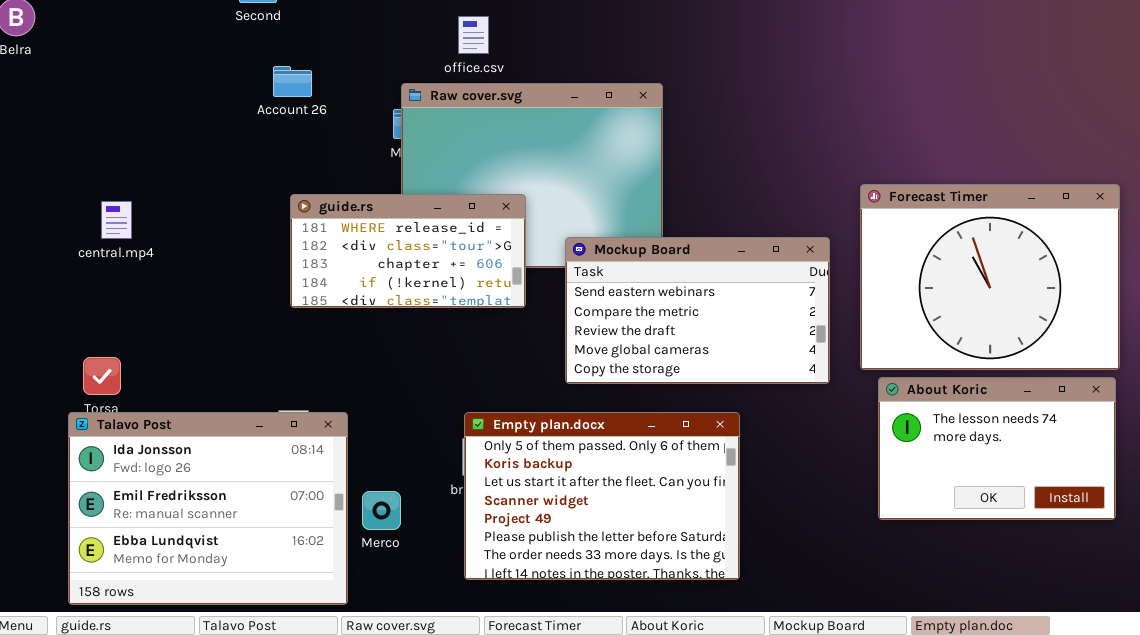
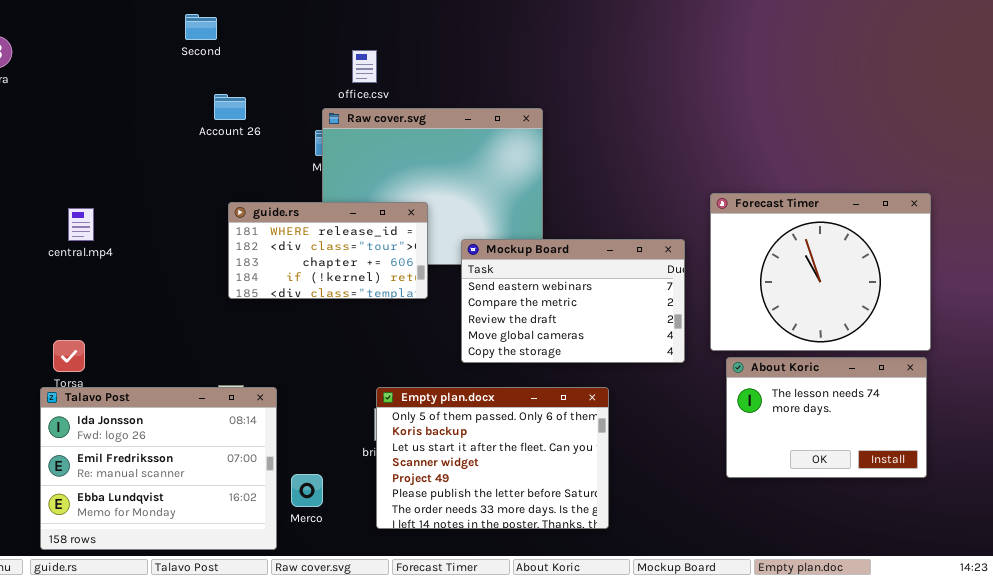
office.csv: [458,16,489,54] -> [352,50,377,83], moved
Merco: [362,491,401,530] -> [291,474,323,507], moved

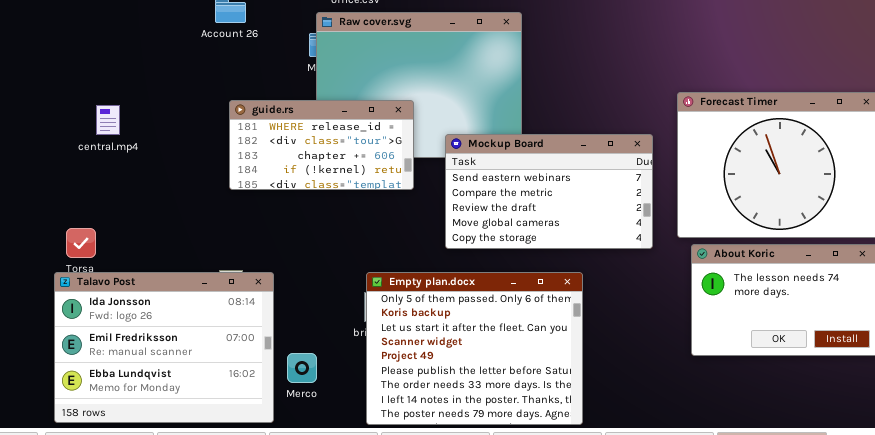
central.mp4: [68,208,94,241] -> [96,105,120,135], moved
Empty plan.docx: [376,387,609,529] -> [366,272,583,425], resized

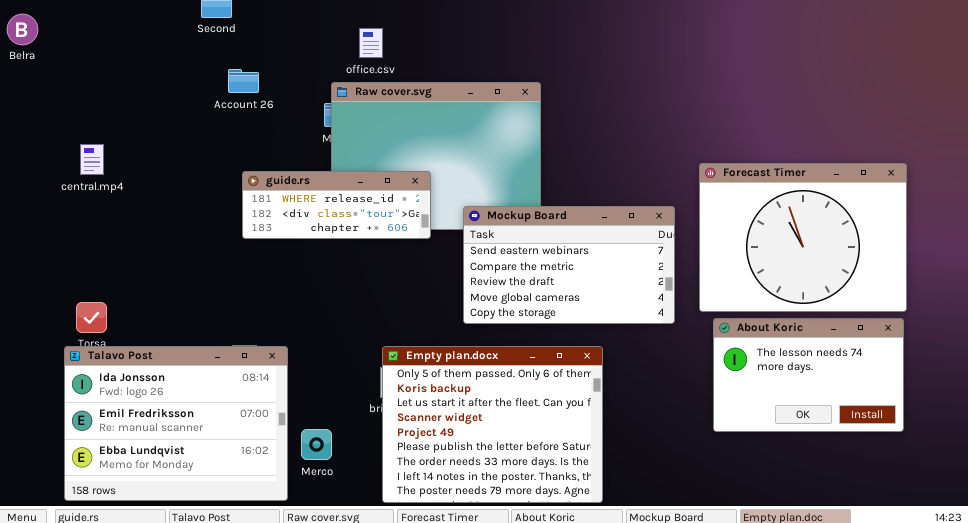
guide.rs: [229,100,414,190] -> [242,171,431,239], resized
central.mp4: [96,105,120,135] -> [80,144,104,175], moved

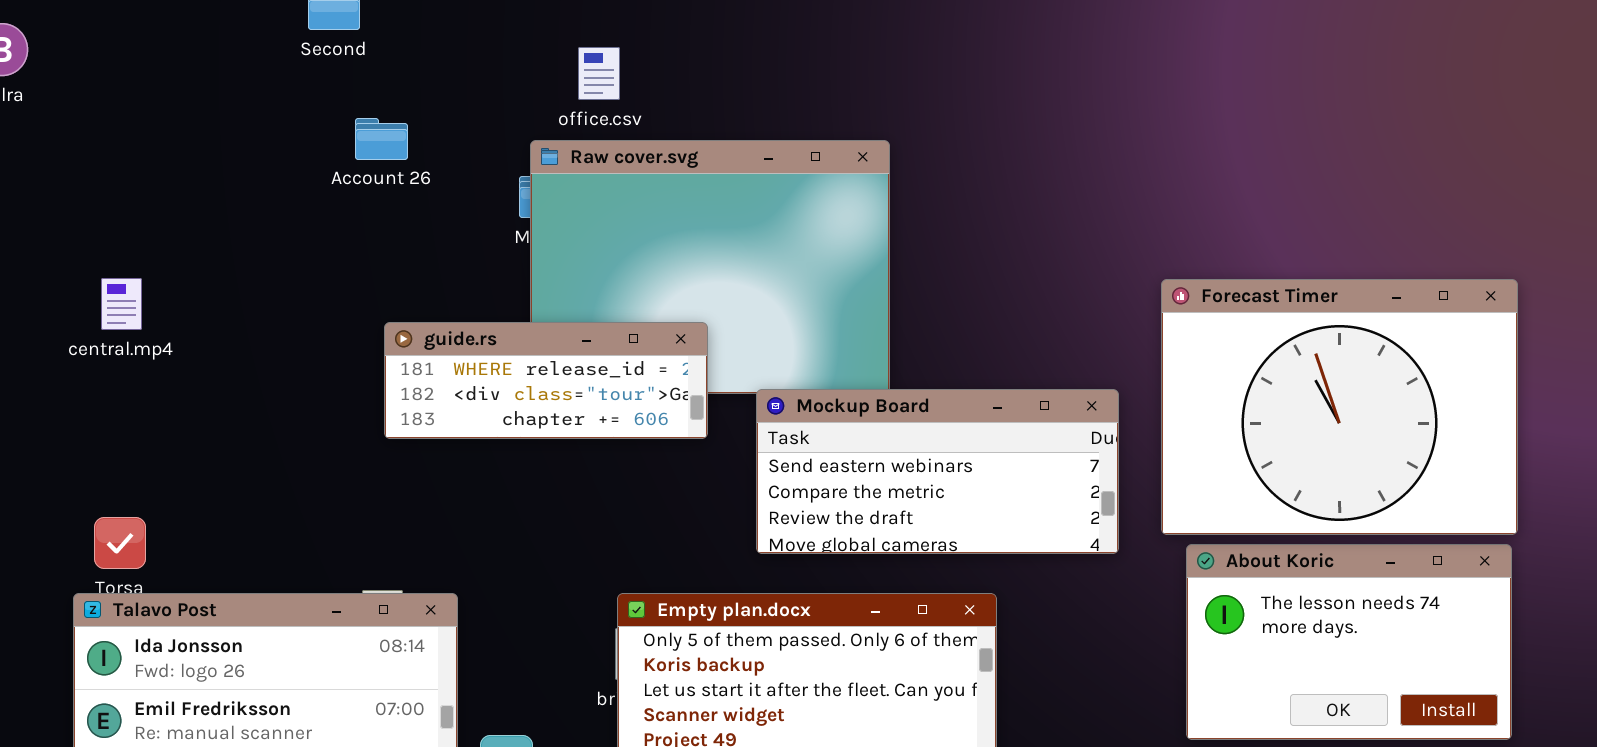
central.mp4: [80,144,104,175] -> [101,278,142,330], moved
guide.rs: [242,171,431,239] -> [384,322,708,439], moved
Mockup Board: [463,206,675,324] -> [756,389,1119,554], resized

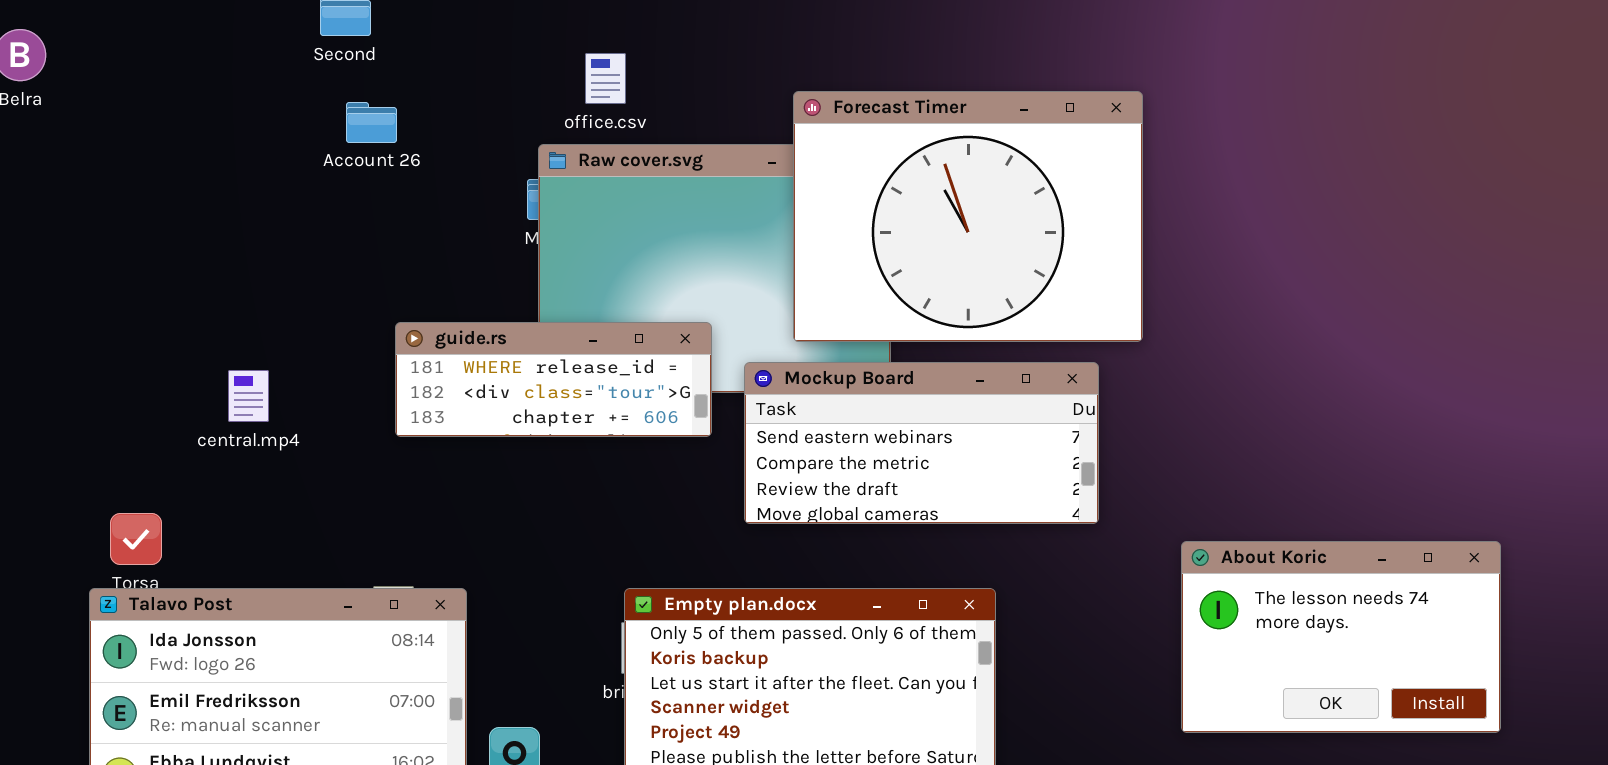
Account 26: [355,118,408,160] -> [346,102,397,143], moved
central.mp4: [101,278,142,330] -> [228,370,269,422], moved
Forecast Timer: [1161,279,1518,535] -> [793,91,1143,342], moved
Mockup Board: [756,389,1119,554] -> [744,362,1099,524], moved

